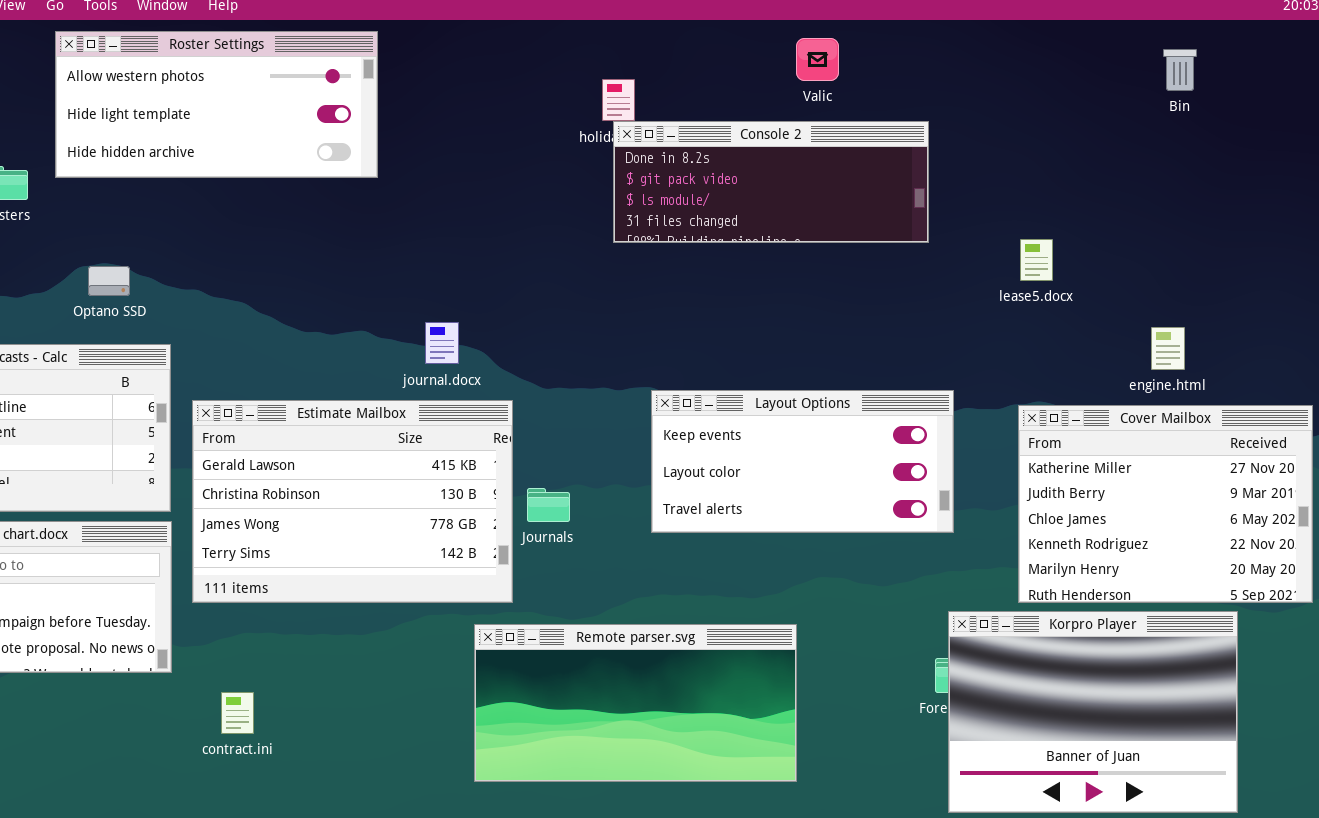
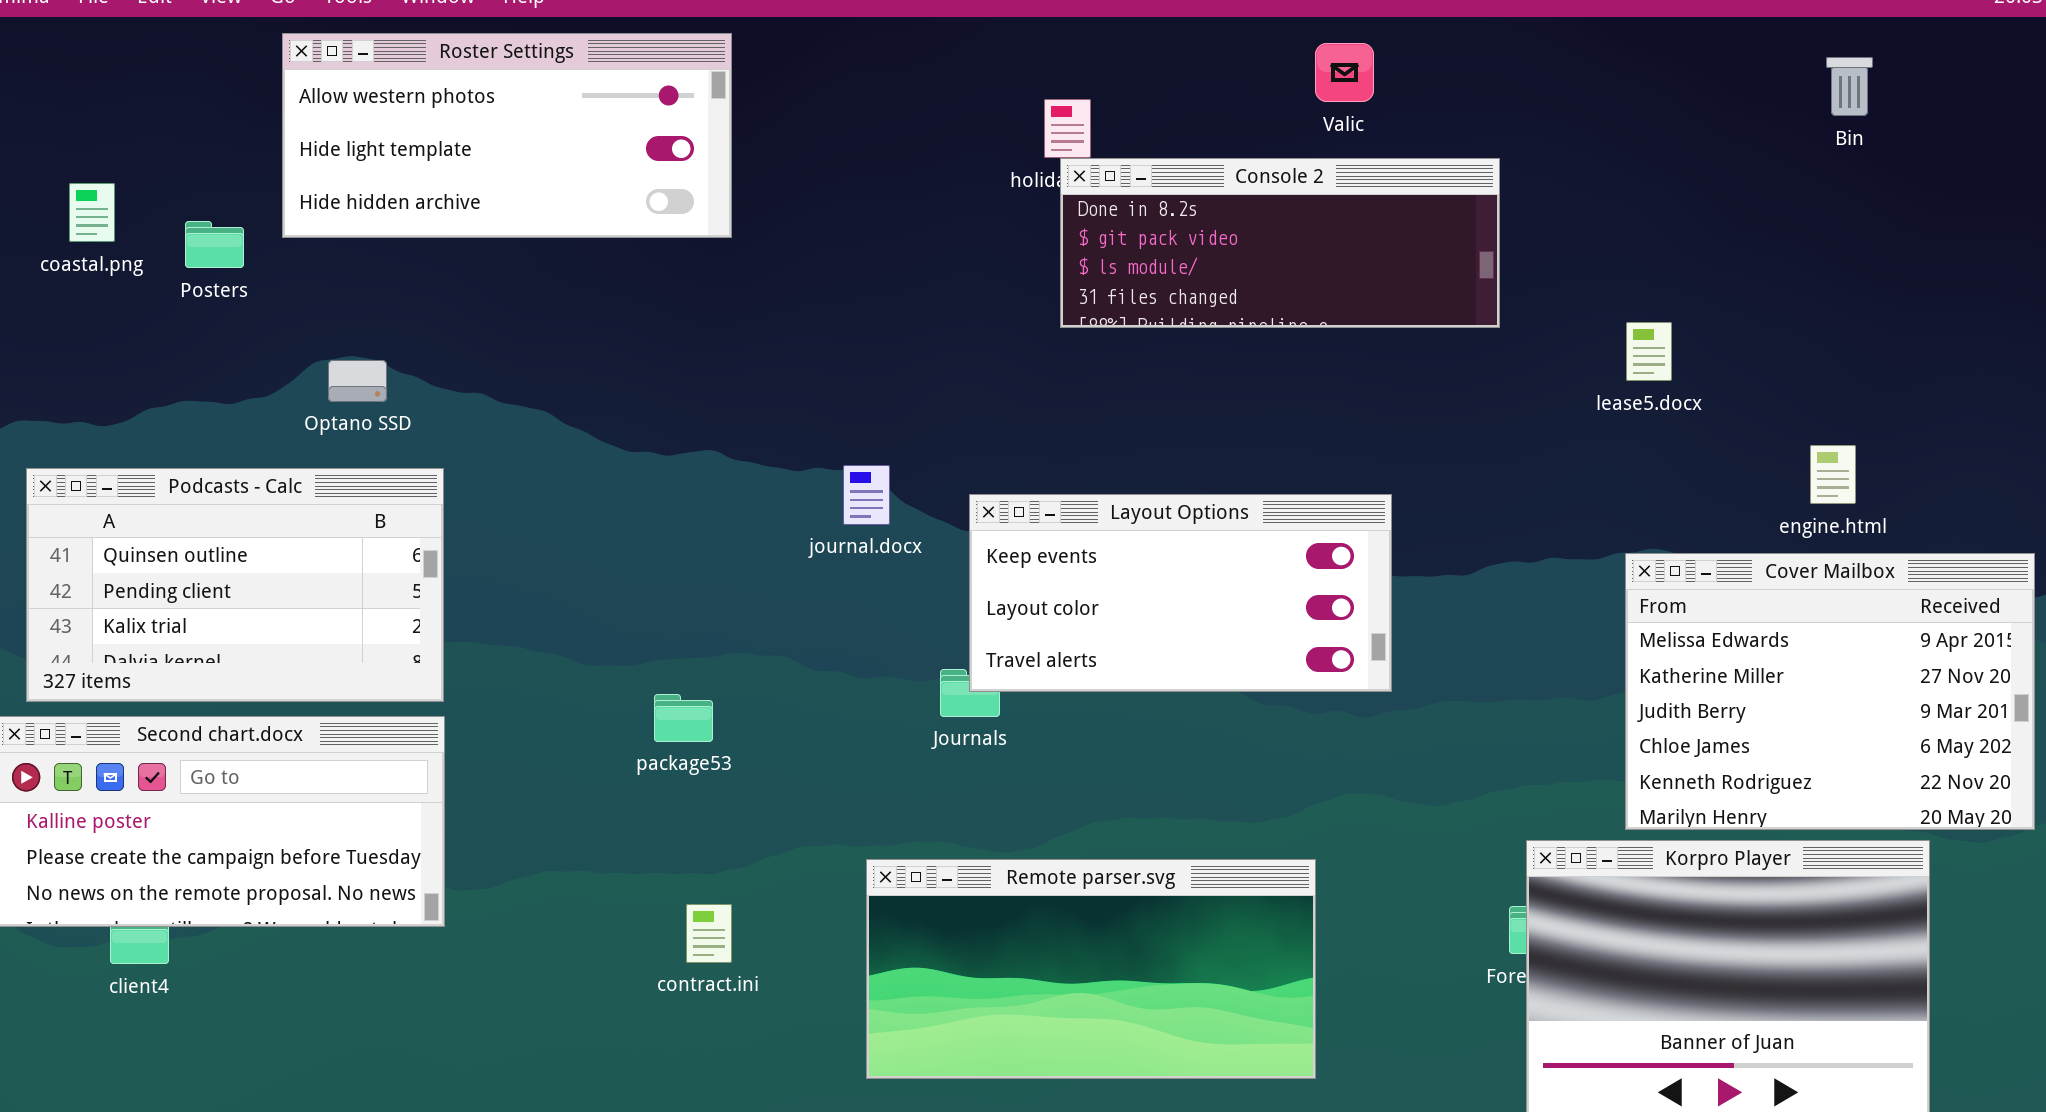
journal.docx: [425,322,459,364] -> [843,465,890,525], moved
Layout Options: [651,390,954,533] -> [969,494,1392,692], moved
Estimate Mailbox: [192,400,513,603] -> none, closed
Cover Mailbox: [1018,405,1313,603] -> [1625,553,2035,830], scrolled up 1 row
contract.ini: [221,692,254,734] -> [686,904,732,963], moved

